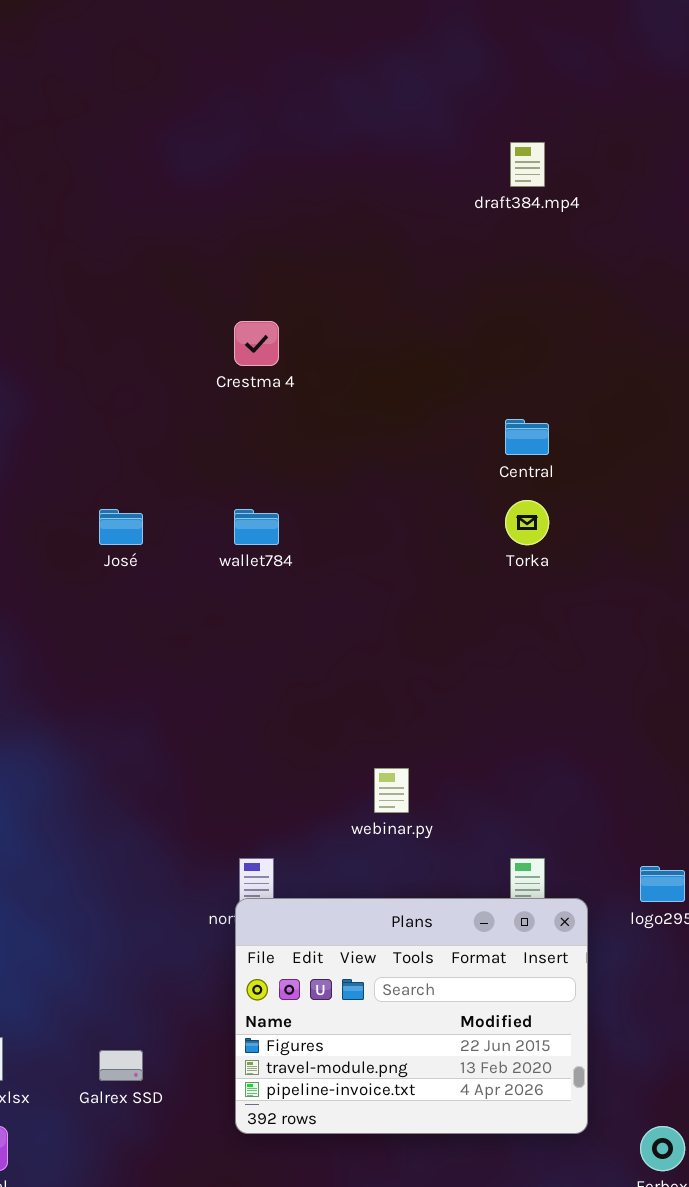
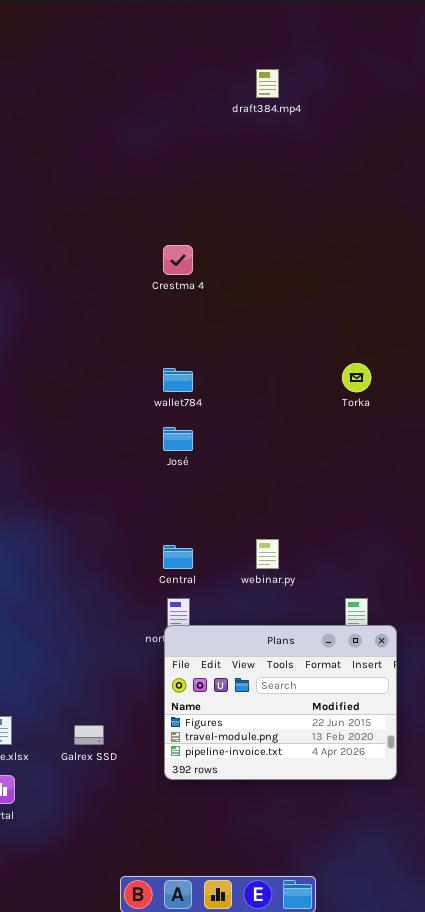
draft384.mp4: [510,142,545,187] -> [256,69,279,98], moved
Central: [505,419,549,455] -> [163,545,193,569], moved
José: [99,509,143,545] -> [163,427,193,451], moved

